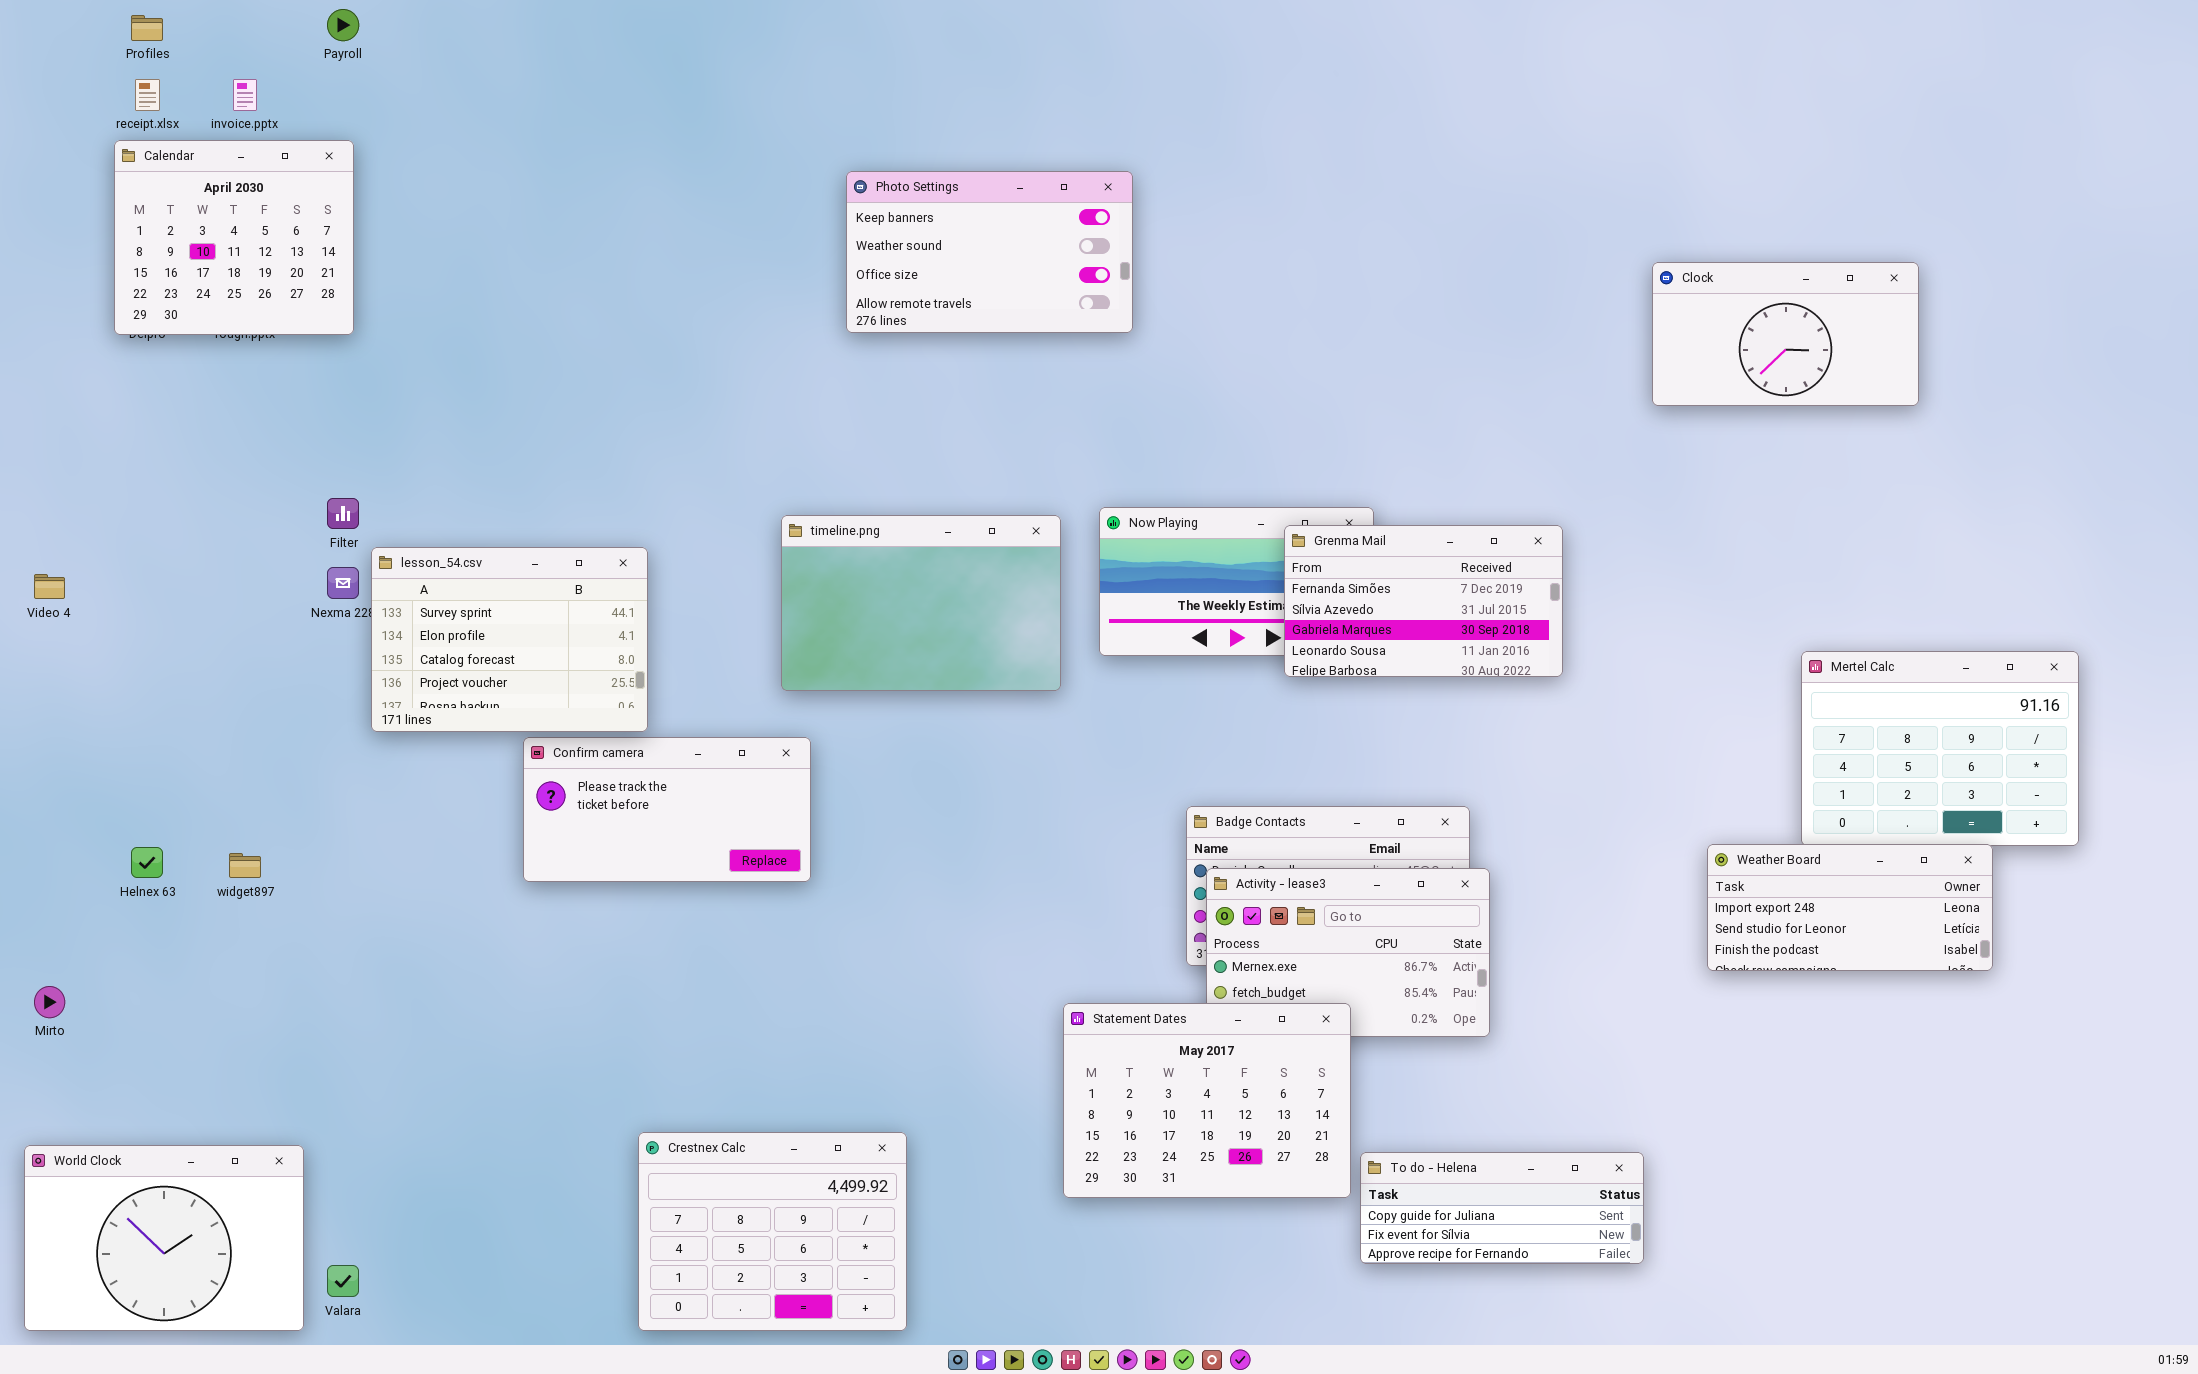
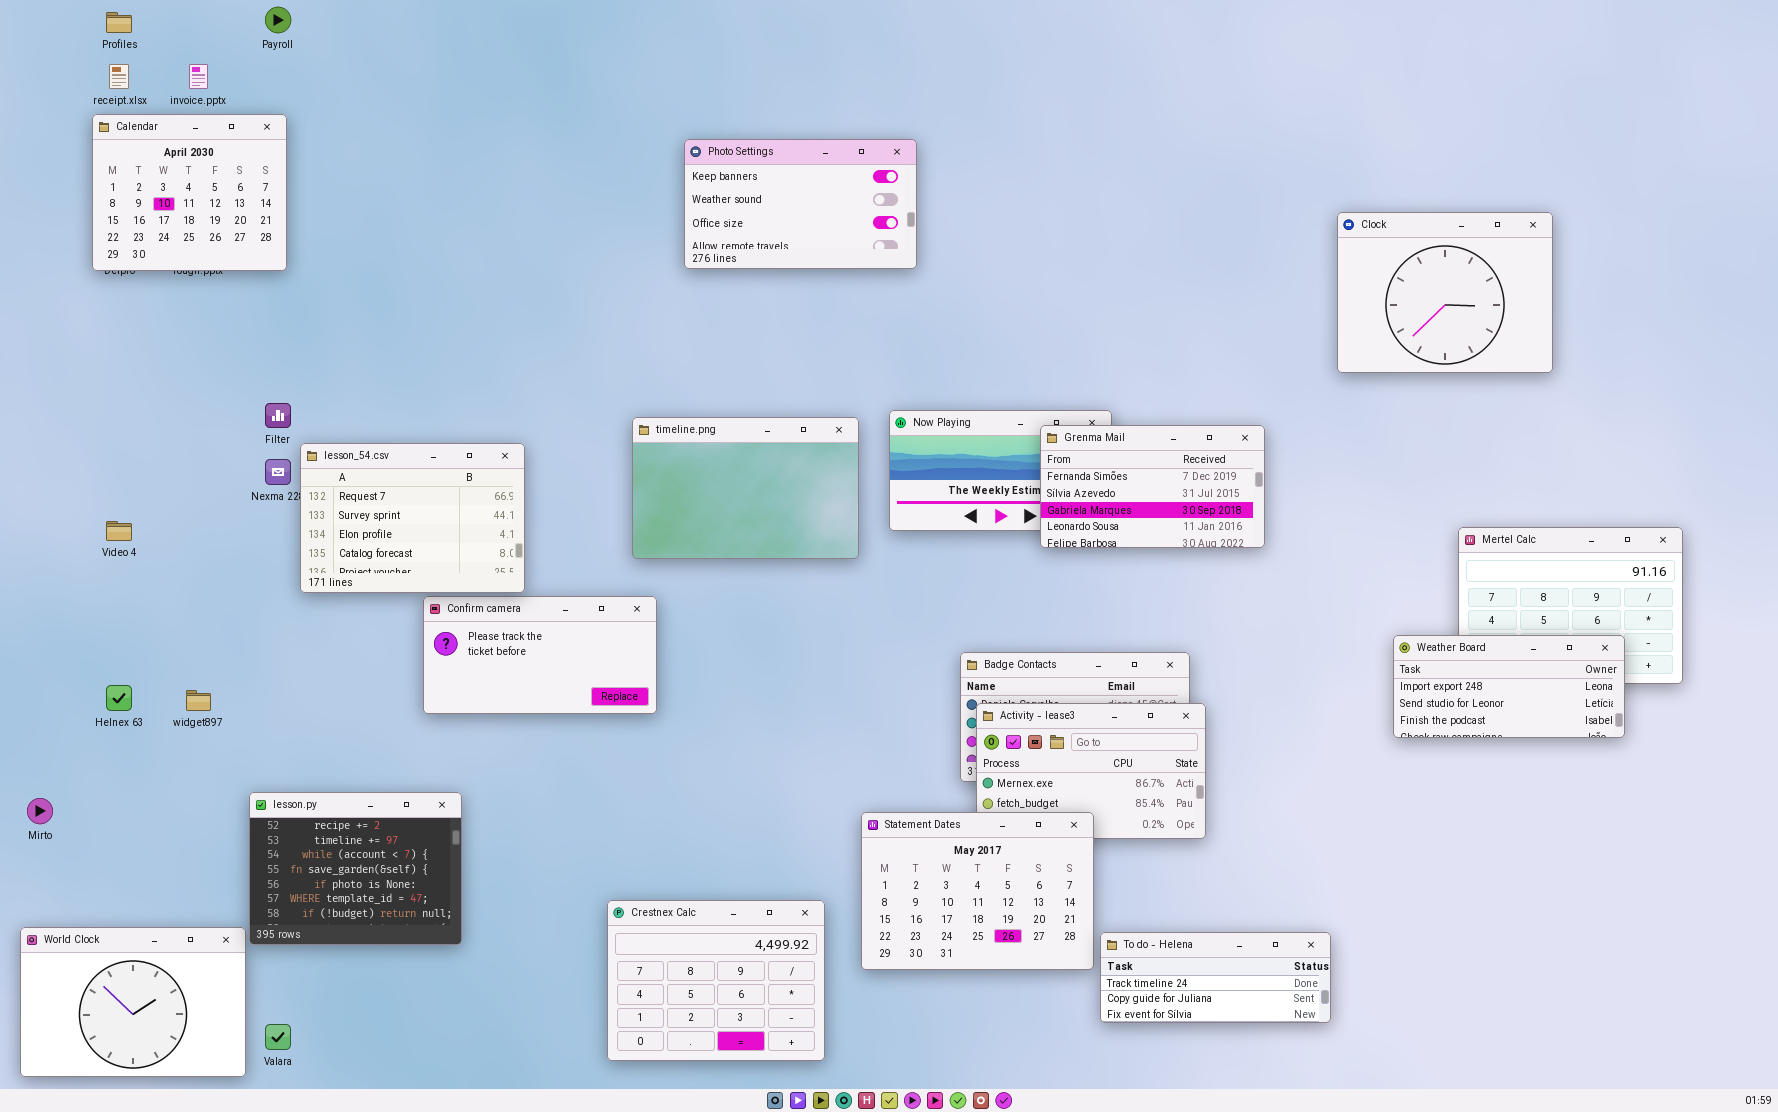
Clock: [1652,262,1919,406] -> [1337,212,1553,373], resized
lesson_54.csv: [371,547,648,732] -> [300,443,525,593], scrolled up 1 row
Video 4: [34,574,65,599] -> [106,521,132,541], moved
Weather Board: [1707,844,1993,971] -> [1393,635,1625,738], moved
lesson.py: none -> [249,792,462,945], opened
Crestnex Calc: [638,1132,907,1331] -> [607,900,825,1061], moved
To do - Helena: [1360,1152,1644,1264] -> [1100,932,1331,1023], scrolled up 1 row

